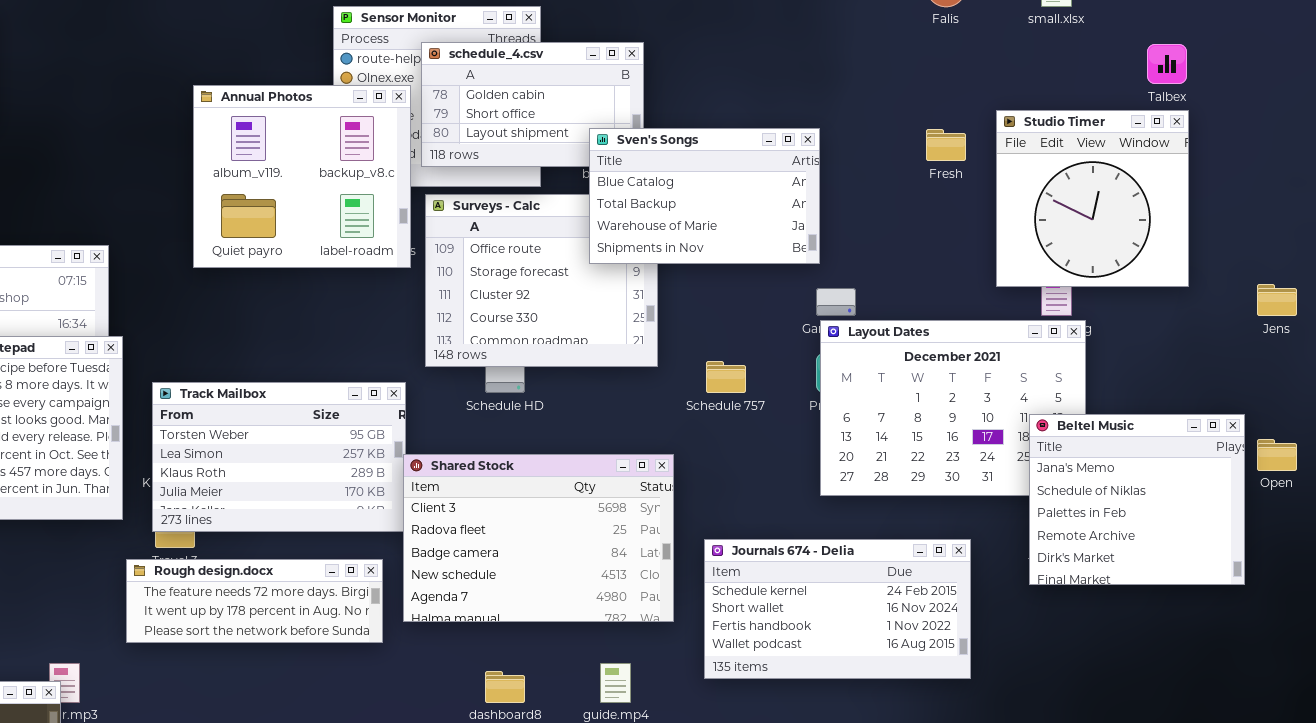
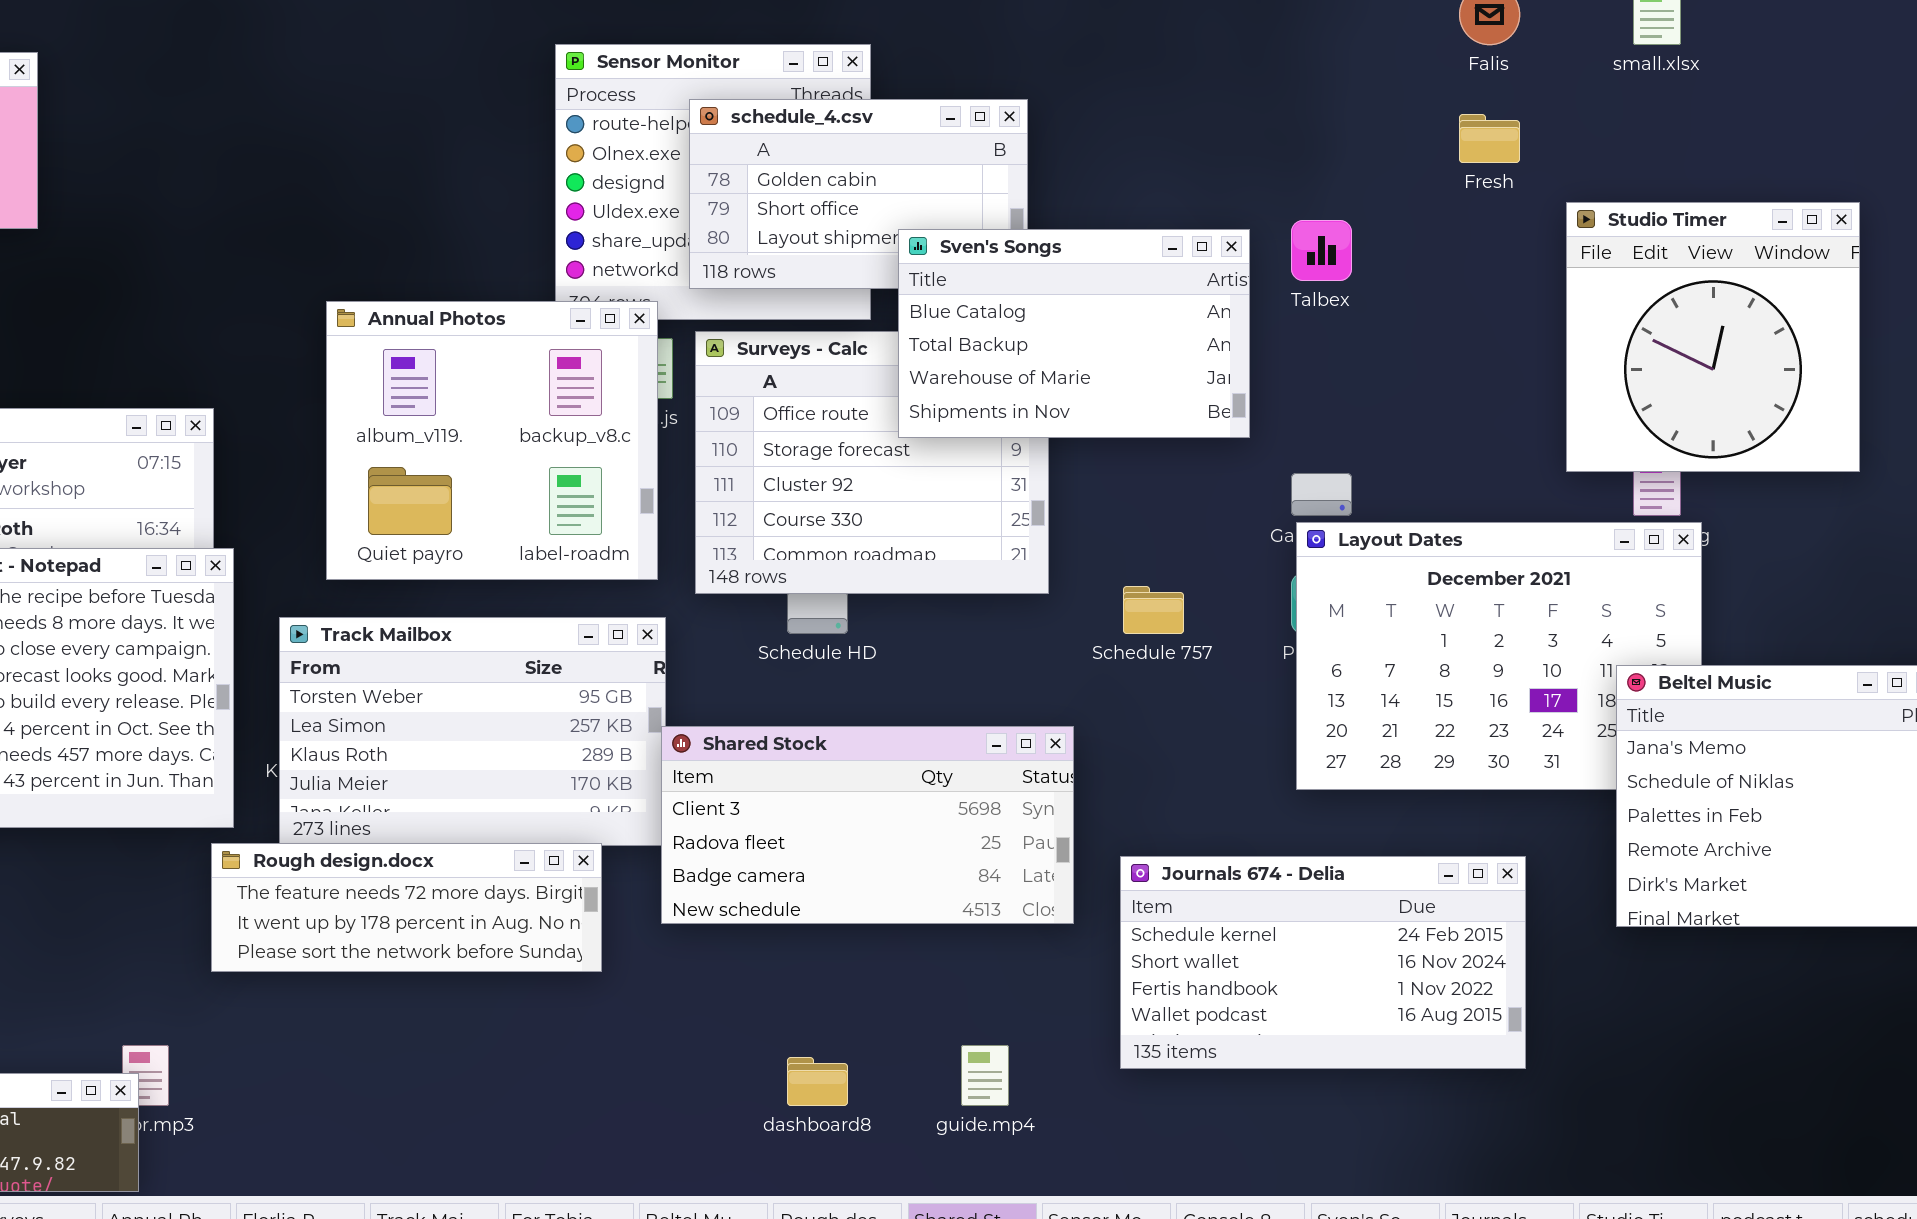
Talbex: [1147,44,1187,84] -> [1291,220,1352,281], moved
Annual Photos: [193,85,411,268] -> [326,301,658,580], moved
Sven's Songs: [589,128,820,264] -> [898,229,1250,438], moved
Fresh: [926,129,966,161] -> [1459,114,1520,163], moved
Shared Stock: [403,454,674,622] -> [661,726,1074,924], resized
Rough design.docx: [126,559,383,643] -> [211,843,602,972], moved

